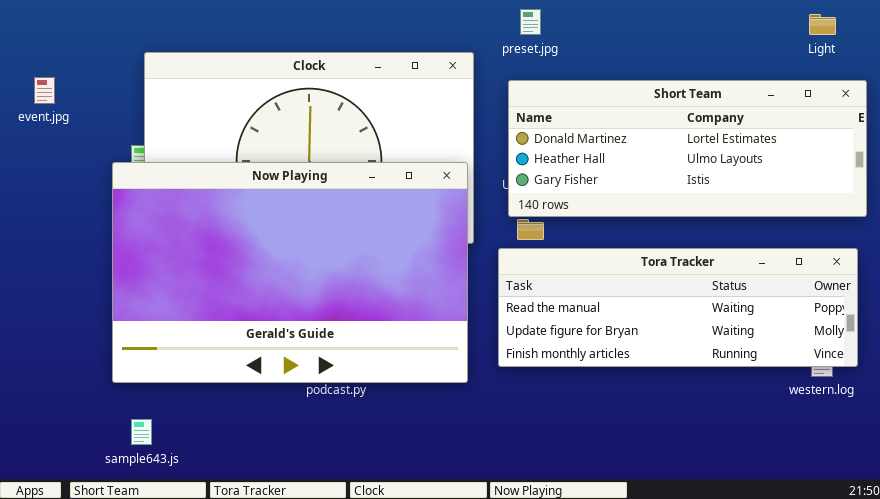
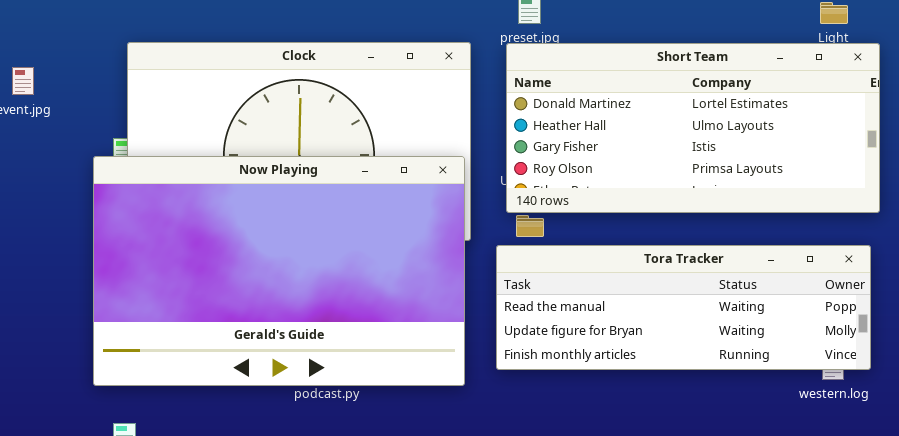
Short Team: [508,80,867,217] -> [506,43,880,213], resized

